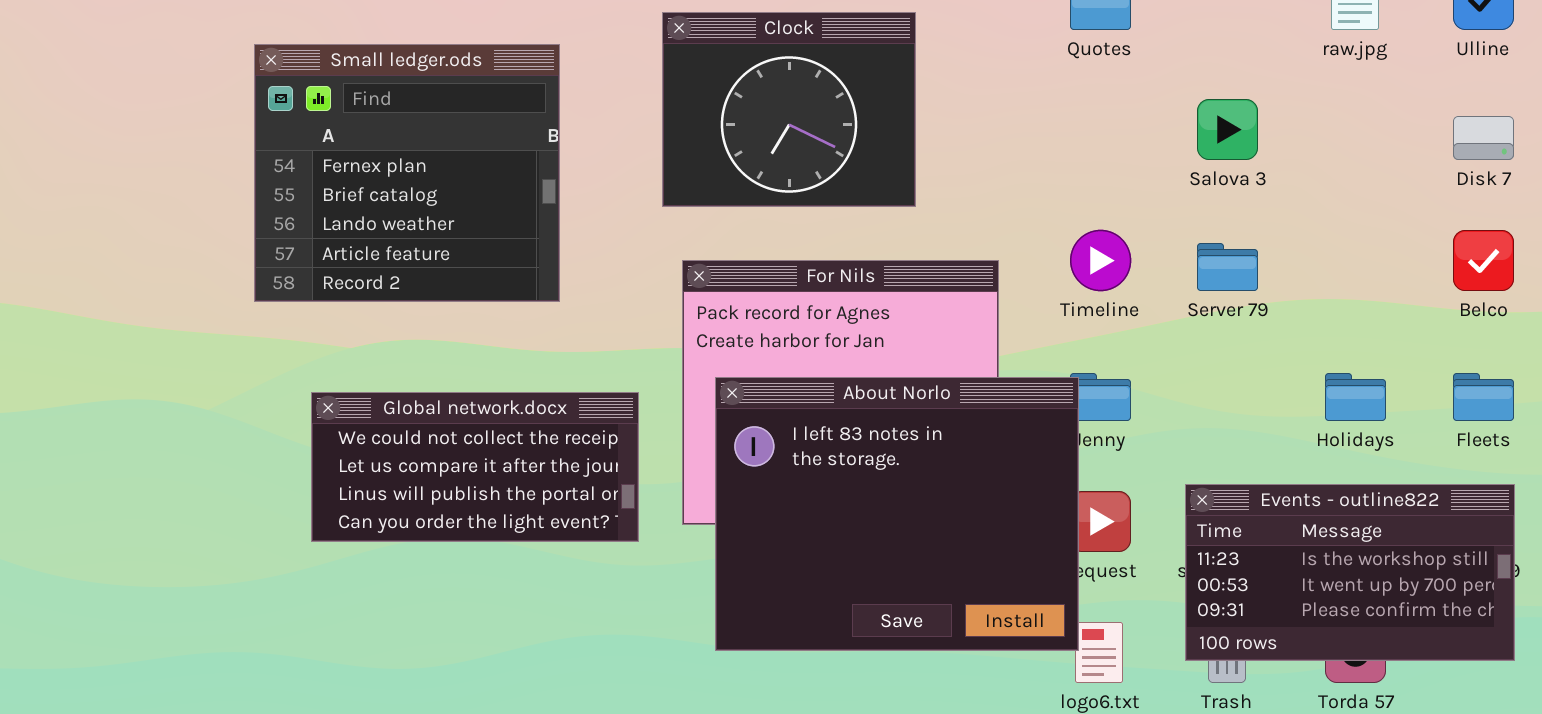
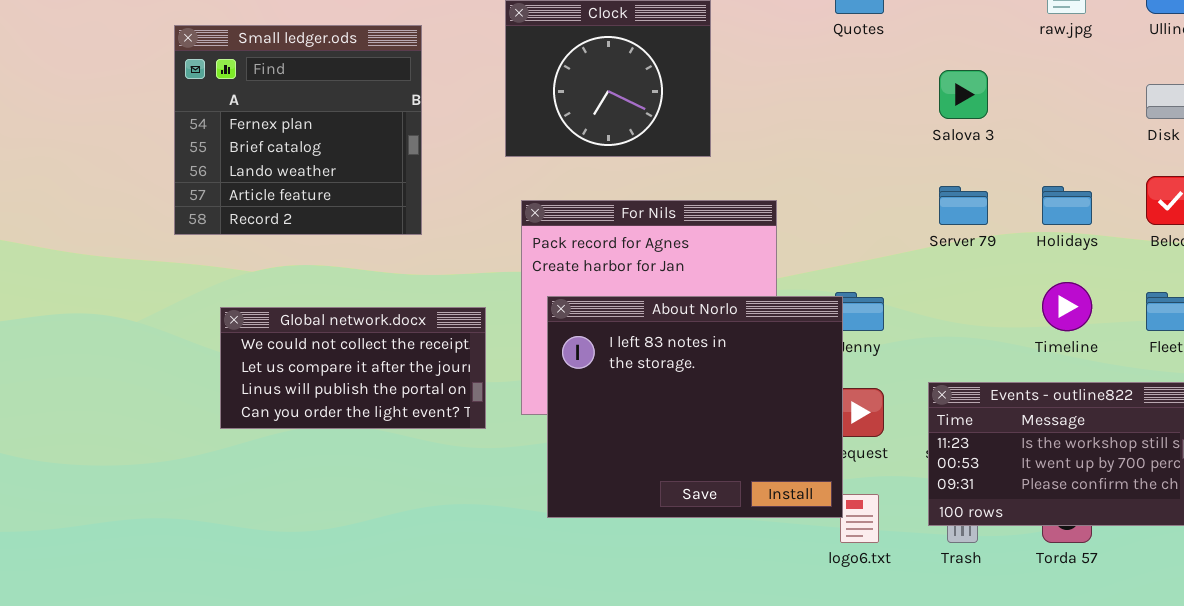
Timeline: [1070,230,1131,291] -> [1042,282,1092,331], moved
Holidays: [1325,373,1386,421] -> [1042,186,1092,225], moved

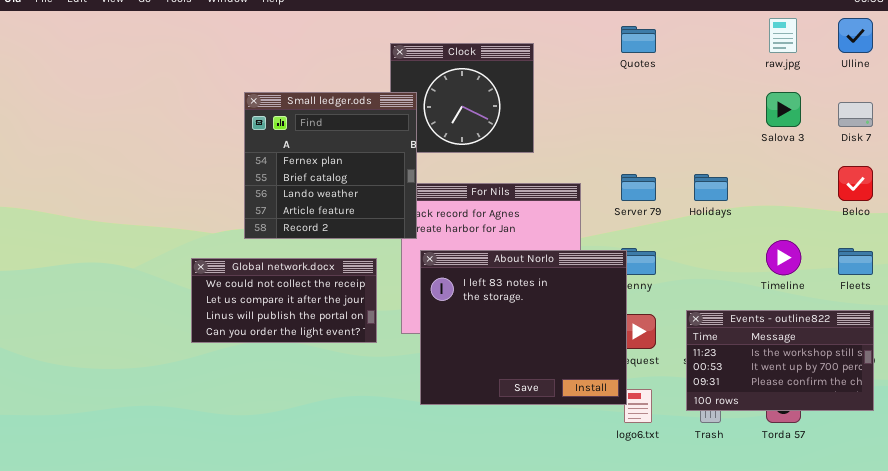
Small ledger.ods: [174,25,422,235] -> [244,92,417,239], moved
Salova 3: [939,70,988,119] -> [766,92,801,127], moved
Server 79: [939,186,988,225] -> [621,174,656,201], moved
Holidays: [1042,186,1092,225] -> [694,174,728,201], moved

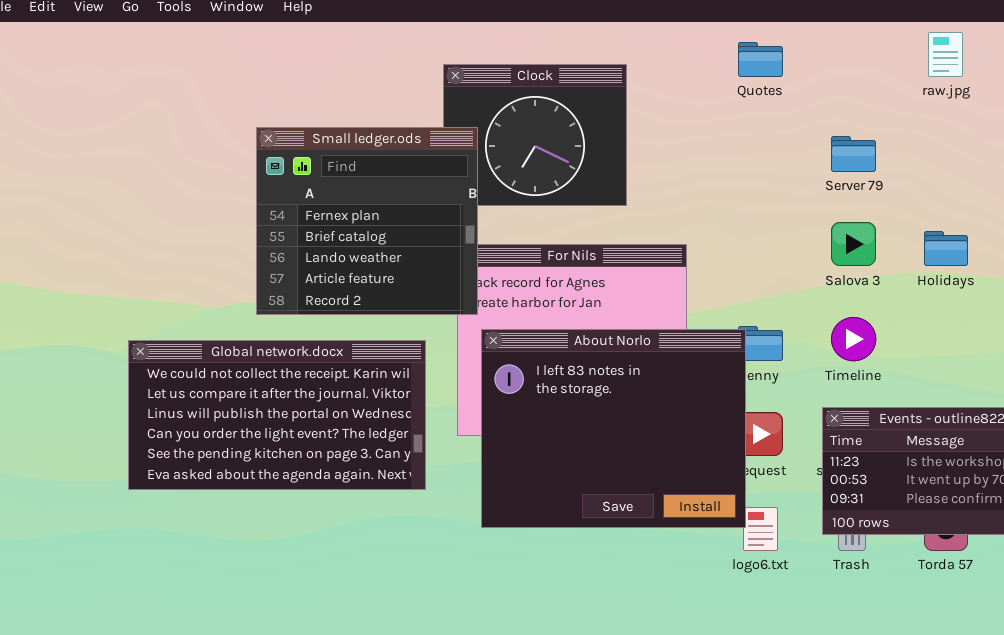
Salova 3: [766,92,801,127] -> [831,222,876,266], moved
Server 79: [621,174,656,201] -> [831,136,876,172], moved
Holidays: [694,174,728,201] -> [924,231,968,266], moved
Timeline: [766,240,801,275] -> [831,317,876,361], moved
Global network.docx: [191,258,377,343] -> [128,340,426,490], resized

